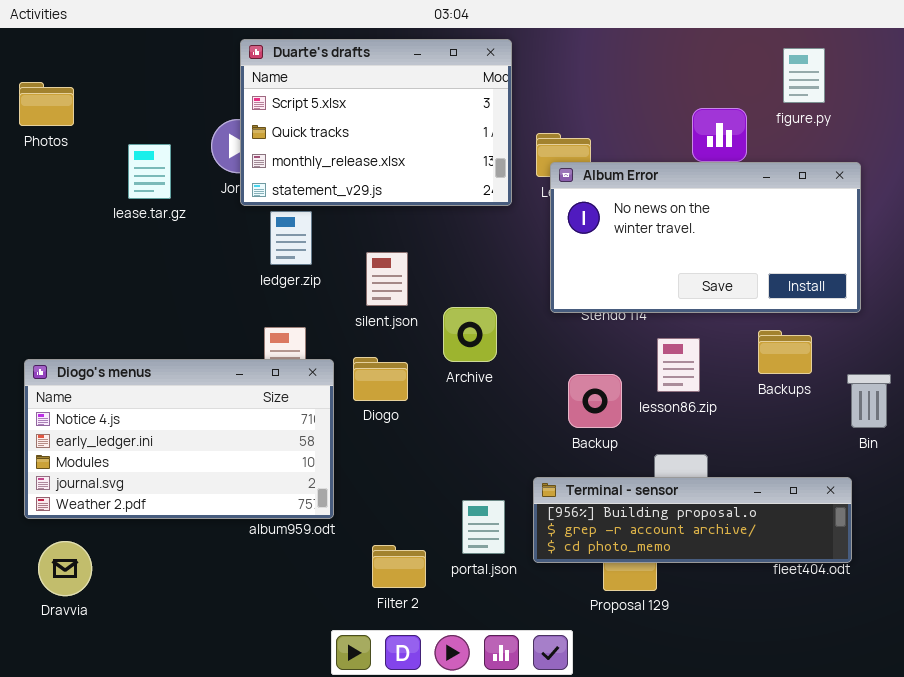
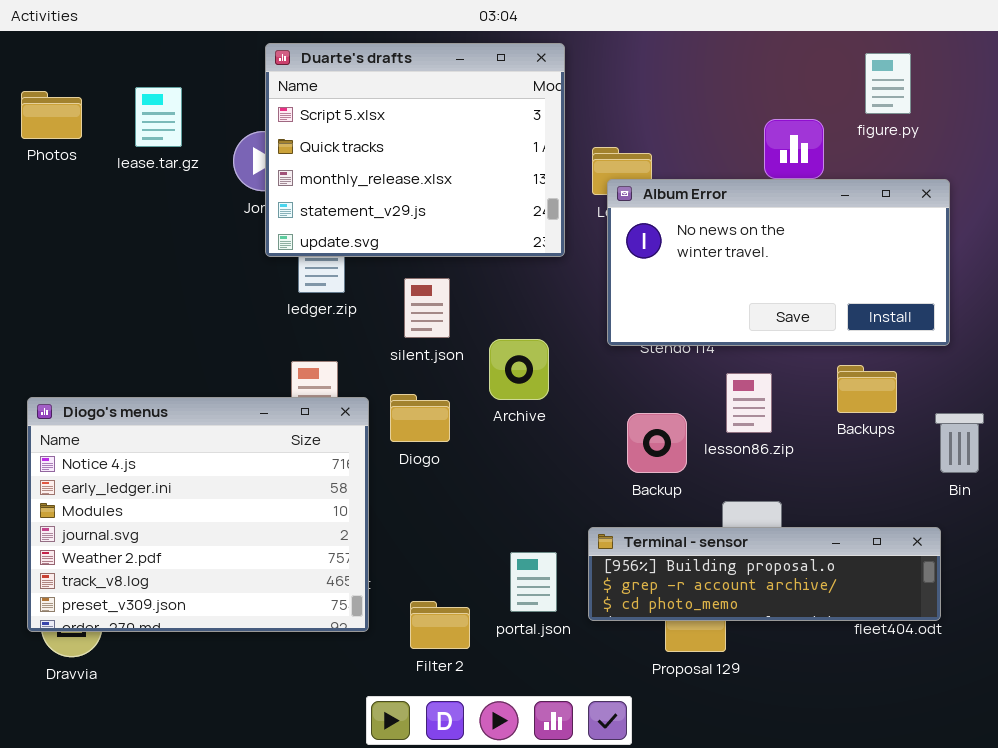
Duarte's drafts: [240,39,512,206] -> [265,43,565,257], resized
lease.tar.gz: [128,144,171,199] -> [135,87,182,147], moved
Diogo's menus: [24,359,334,519] -> [27,397,369,632], resized

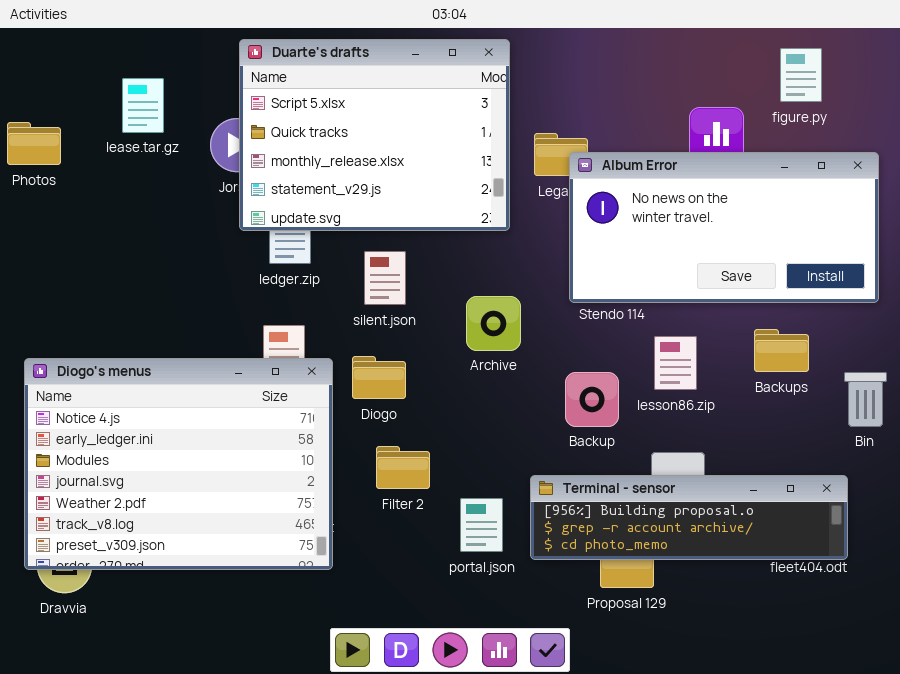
Photos: [21,91,82,139] -> [7,122,61,165], moved
Album Error: [607,179,950,346] -> [569,152,879,303], moved
Archive: [489,339,549,400] -> [466,296,521,351], moved
Filter 2: [410,601,470,649] -> [376,446,430,489], moved

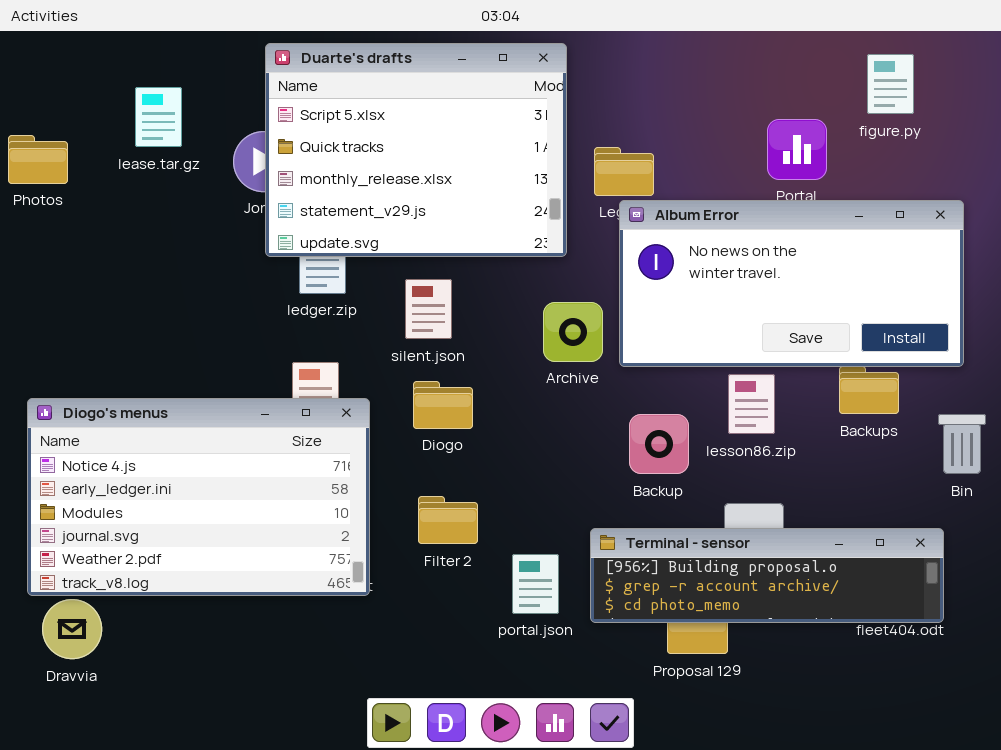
Album Error: [569,152,879,303] -> [619,200,964,367], moved
Archive: [466,296,521,351] -> [543,302,603,362], moved
Diogo: [352,356,406,399] -> [413,381,473,429], moved
Diogo's menus: [24,358,333,570] -> [27,398,370,596], resized

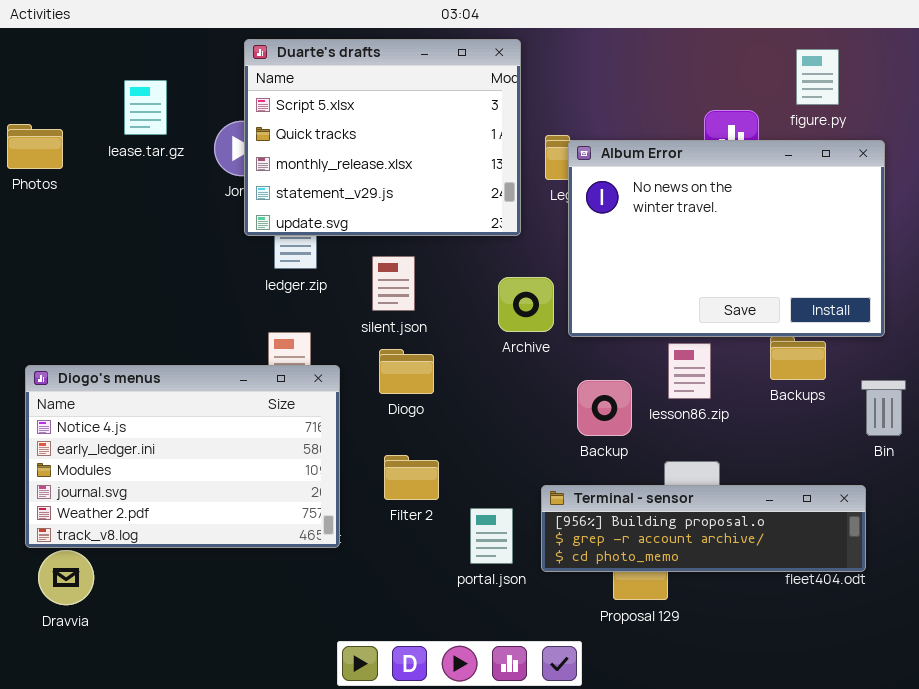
Album Error: [619,200,964,367] -> [568,140,885,337], resized

